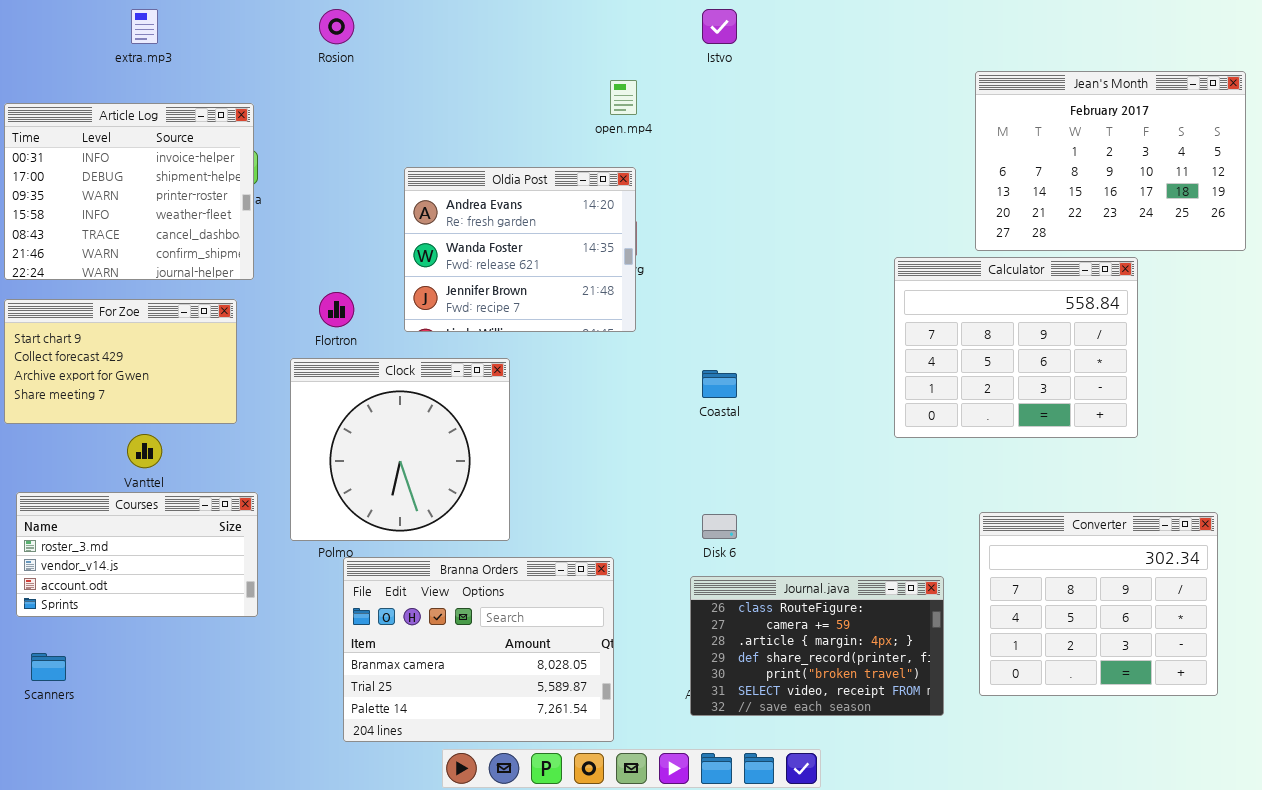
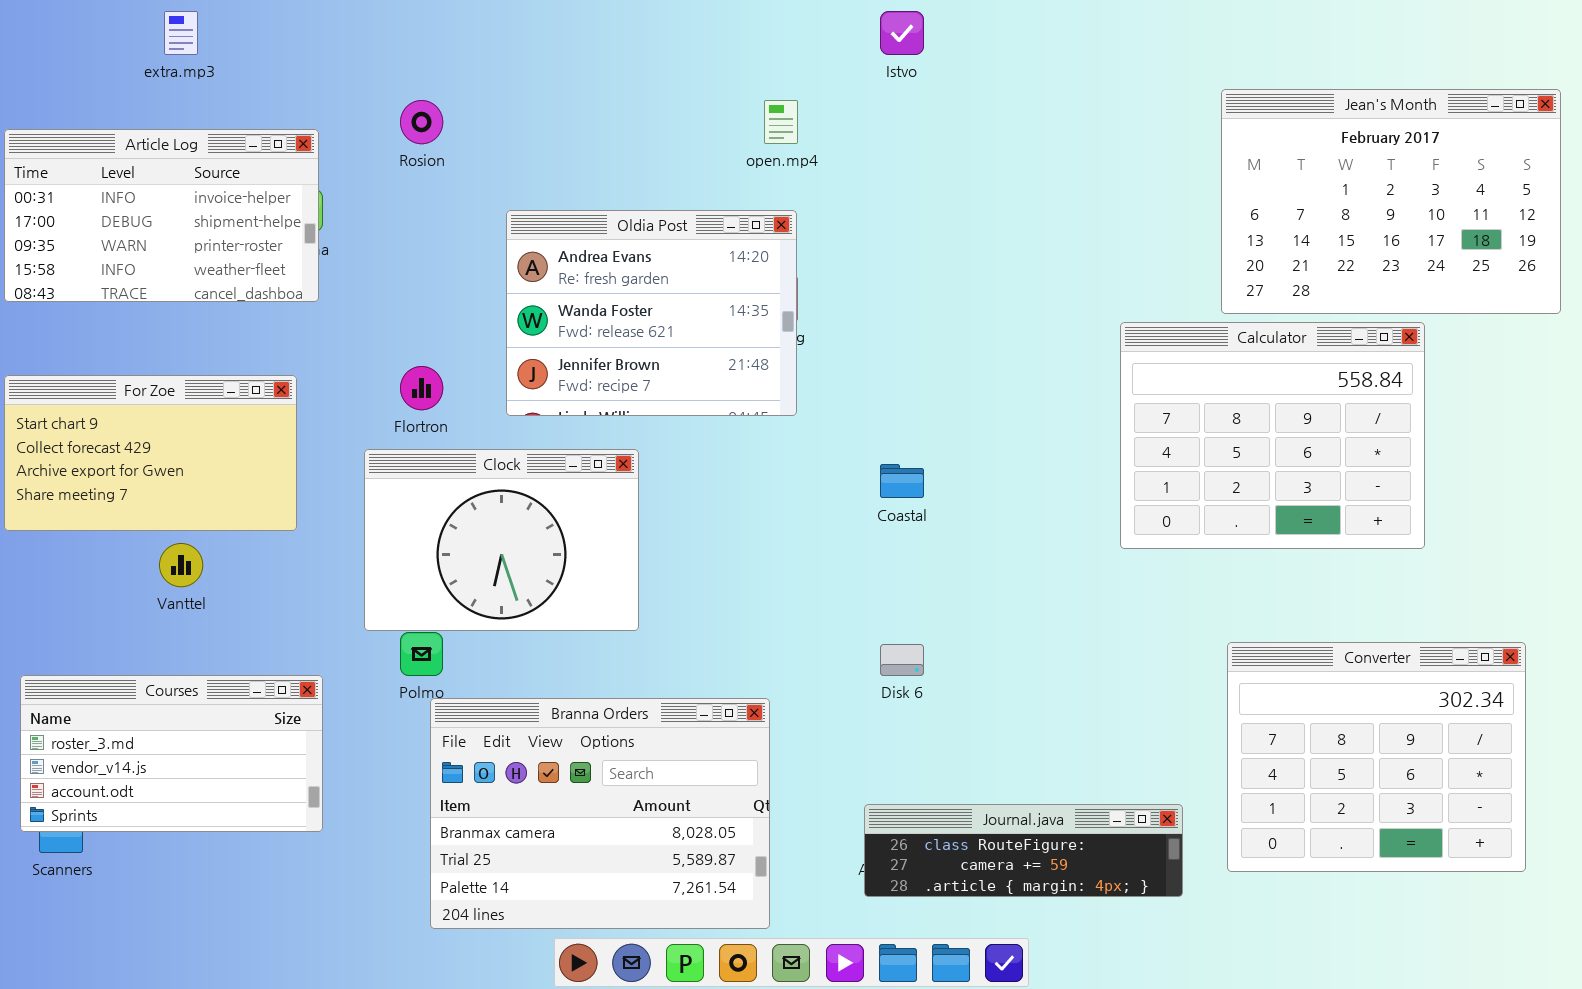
Rosion: [319,9,354,44] -> [400,100,443,144], moved
Article Log: [4,103,254,280] -> [4,129,319,302], resized
Clock: [290,358,510,541] -> [364,449,639,631], resized
Courses: [16,492,258,617] -> [20,675,323,832], moved
Journal.java: [690,576,944,716] -> [864,804,1183,897], resized

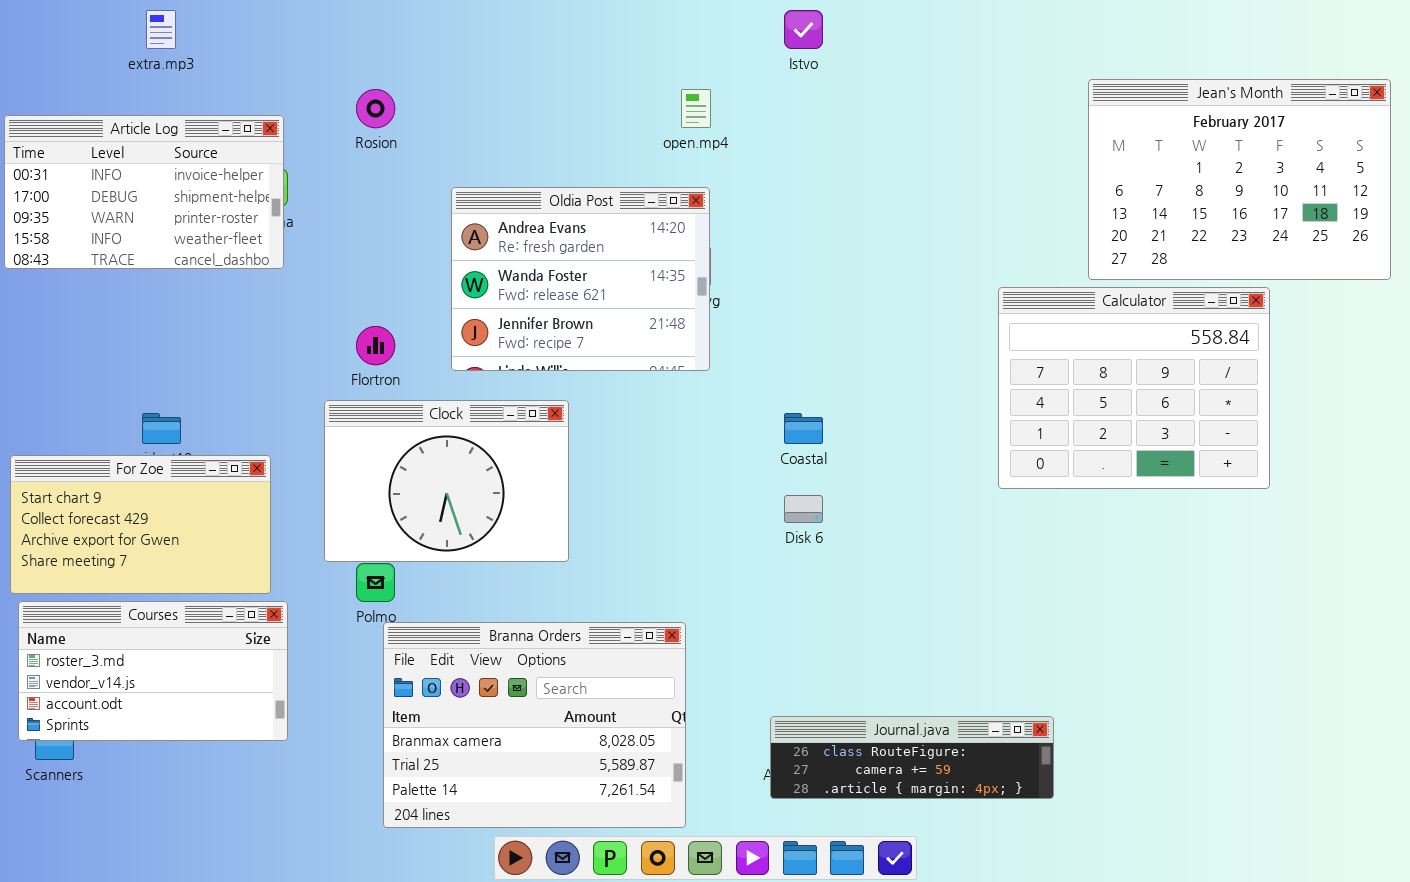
For Zoe: [4,375,297,531] -> [10,455,271,594], moved
Converter: [1227,642,1526,872] -> none, closed
Disk 6: [880,644,924,676] -> [784,495,823,523], moved

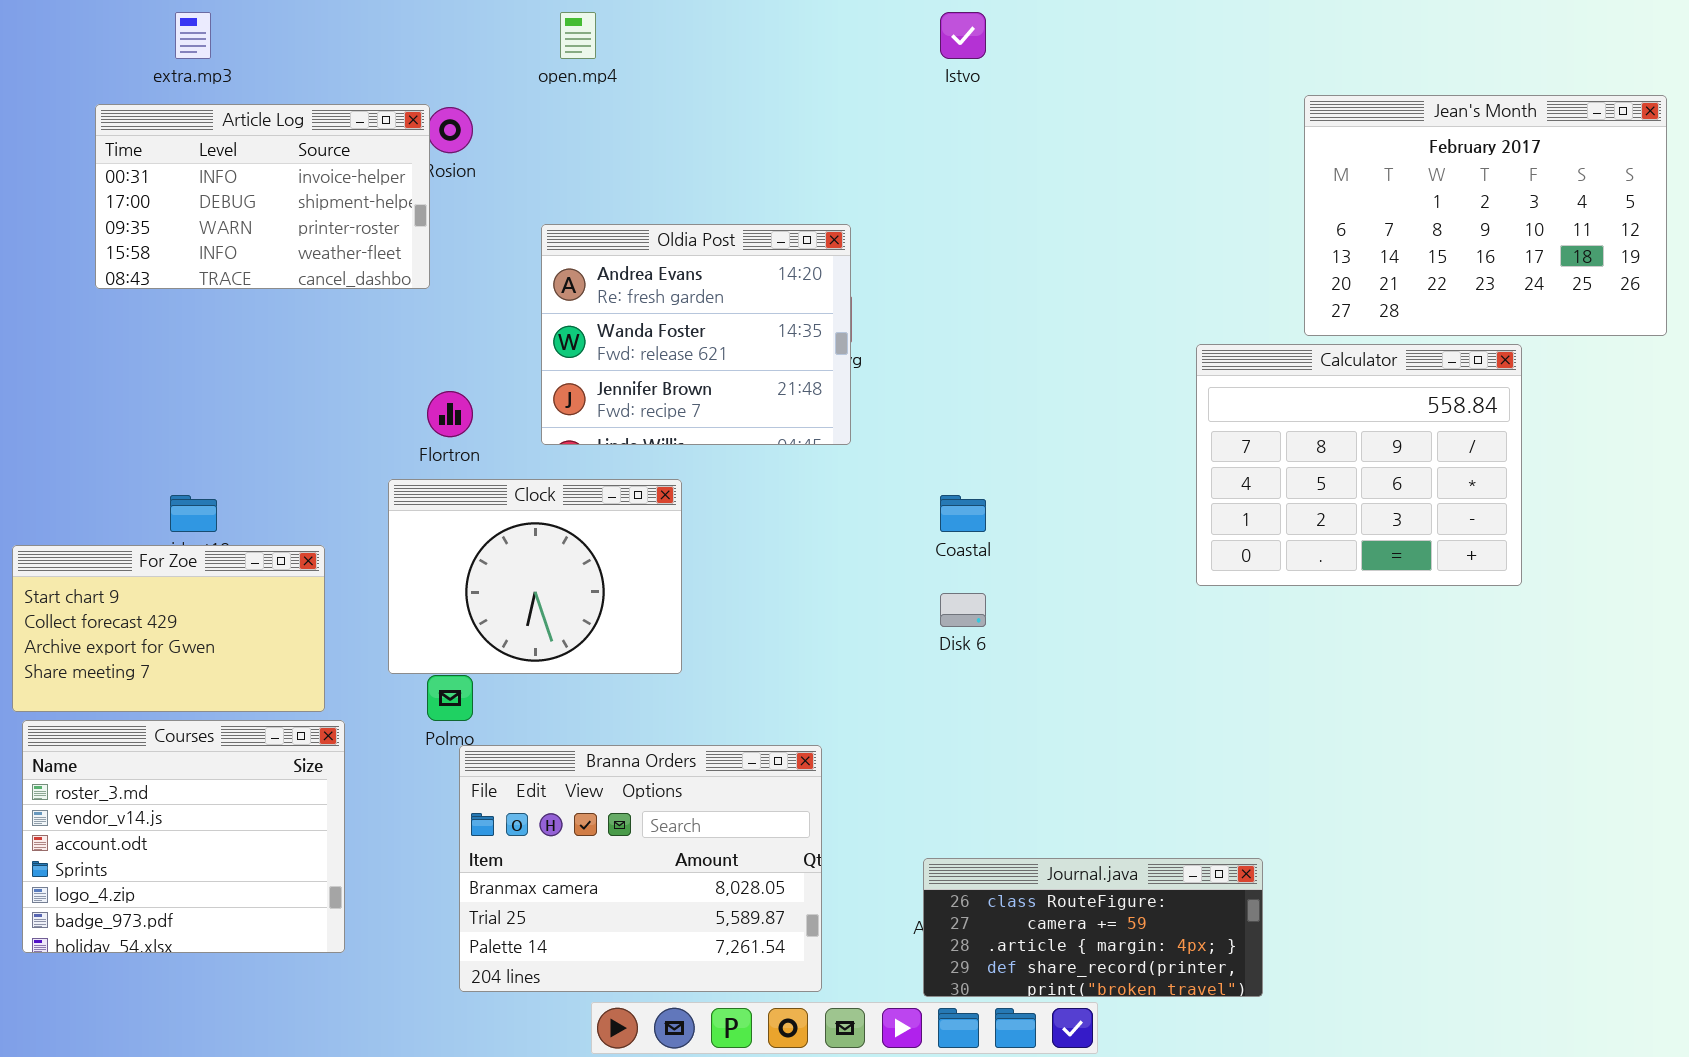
open.mp4: [681,89,711,128] -> [560,12,596,59], moved
Article Log: [4,115,284,269] -> [95,104,430,289], moved
Courses: [18,601,288,741] -> [22,720,345,953], resized
Journal.java: [770,716,1054,799] -> [923,858,1263,997], resized

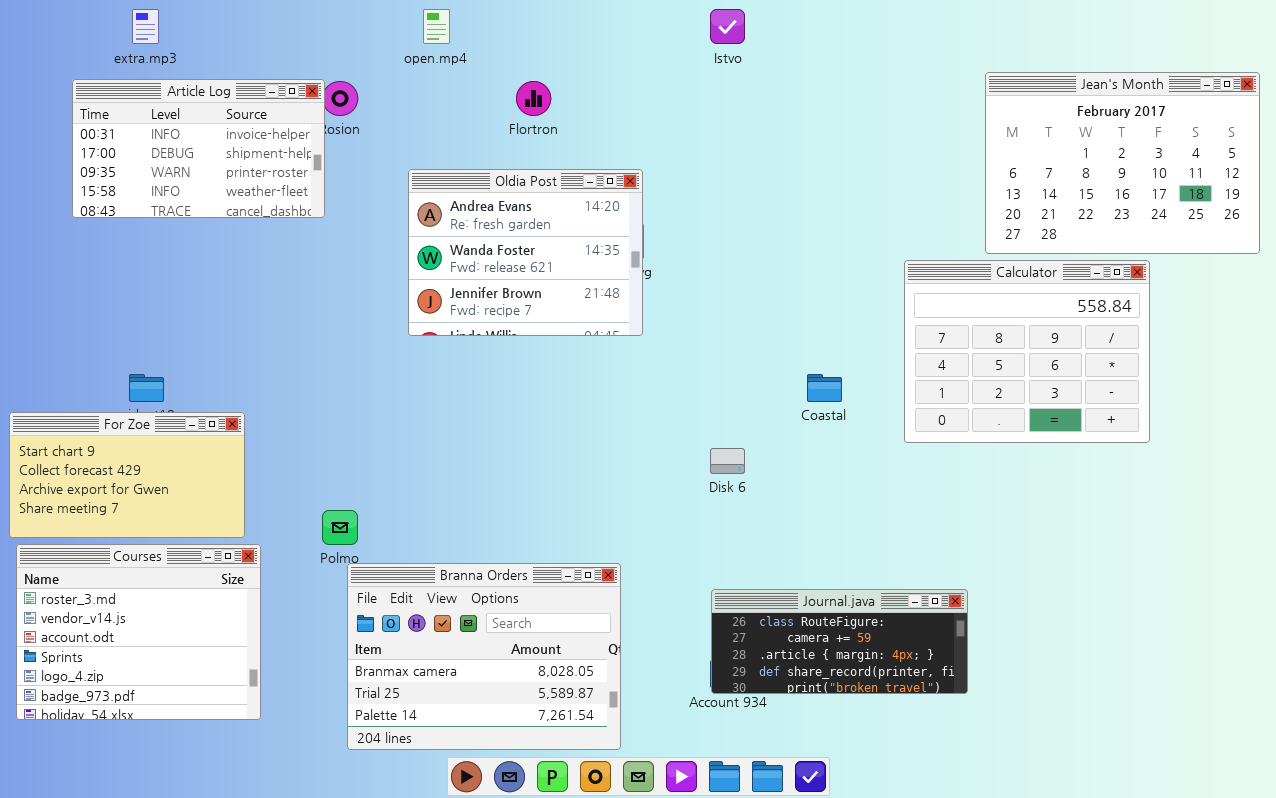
Flortron: [427,391,473,437] -> [516,81,551,116], moved
Clock: [388,479,682,674] -> none, closed
Coastal: [940,495,986,532] -> [807,374,842,402], moved
Journal.java: [923,858,1263,997] -> [711,589,968,694], moved

